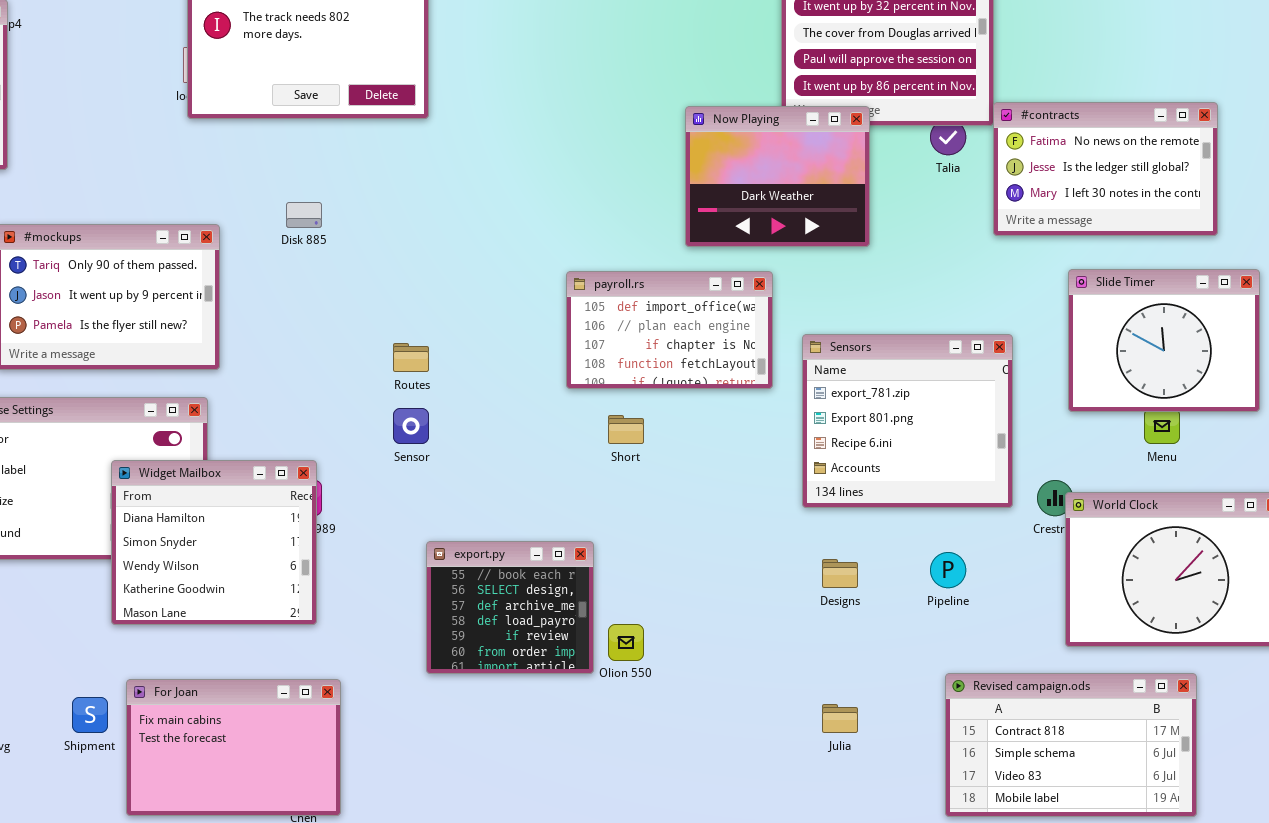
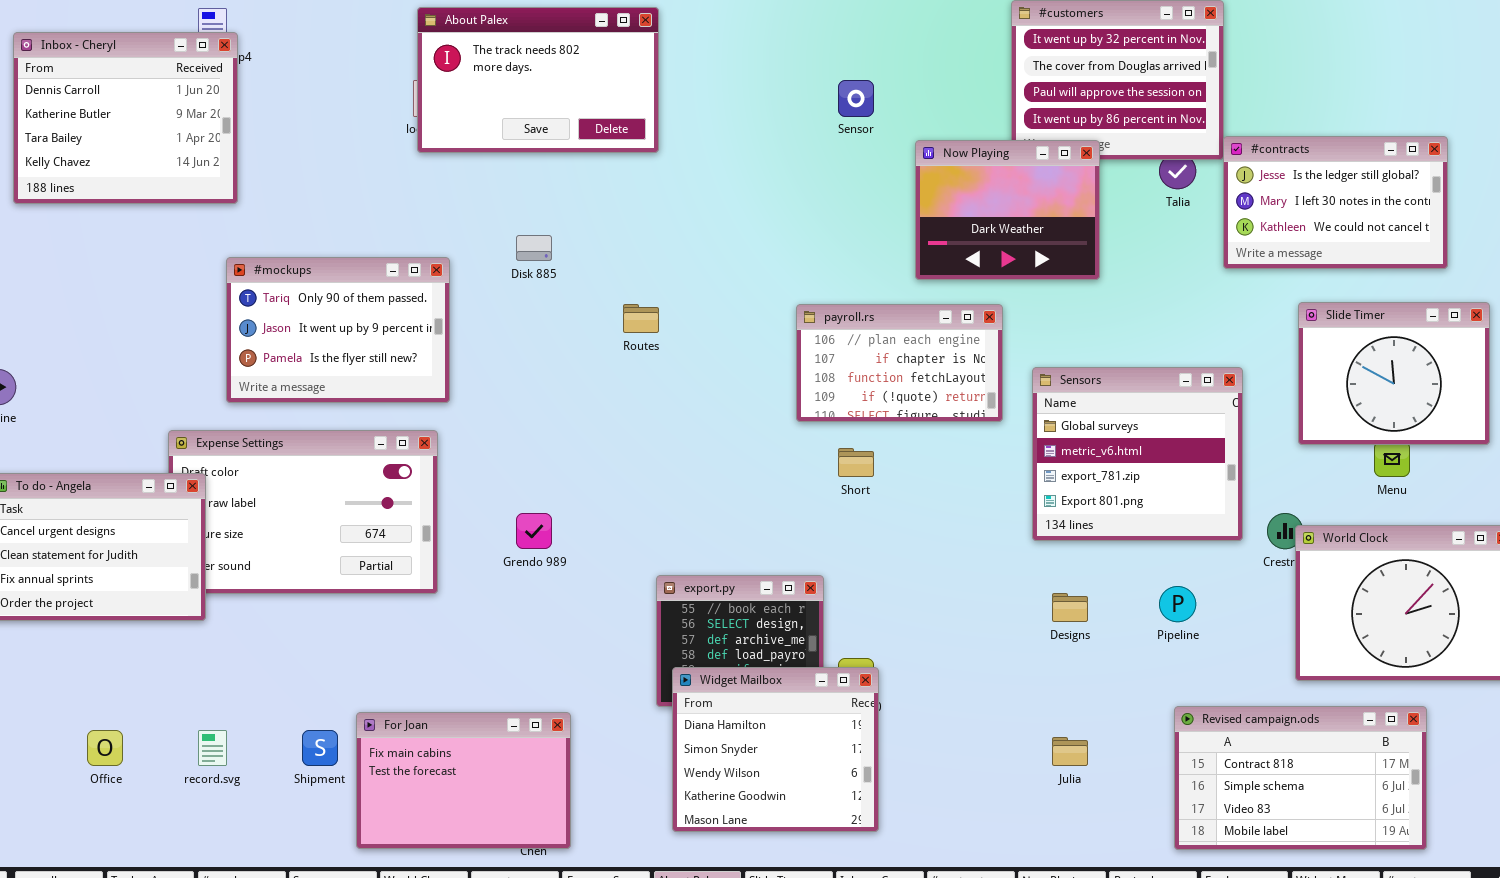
#contracts: [993,102,1218,236] -> [1223,136,1448,269], scrolled down 1 row
payroll.rs: [566,271,773,389] -> [796,304,1003,422], scrolled down 1 row
Sensors: [802,334,1013,508] -> [1032,367,1243,541], scrolled up 2 rows
Routes: [393,343,429,372] -> [623,304,659,333], moved
Sensor: [393,408,429,444] -> [838,80,874,117], moved
Widget Mailbox: [111,460,317,625] -> [672,667,879,832], moved

